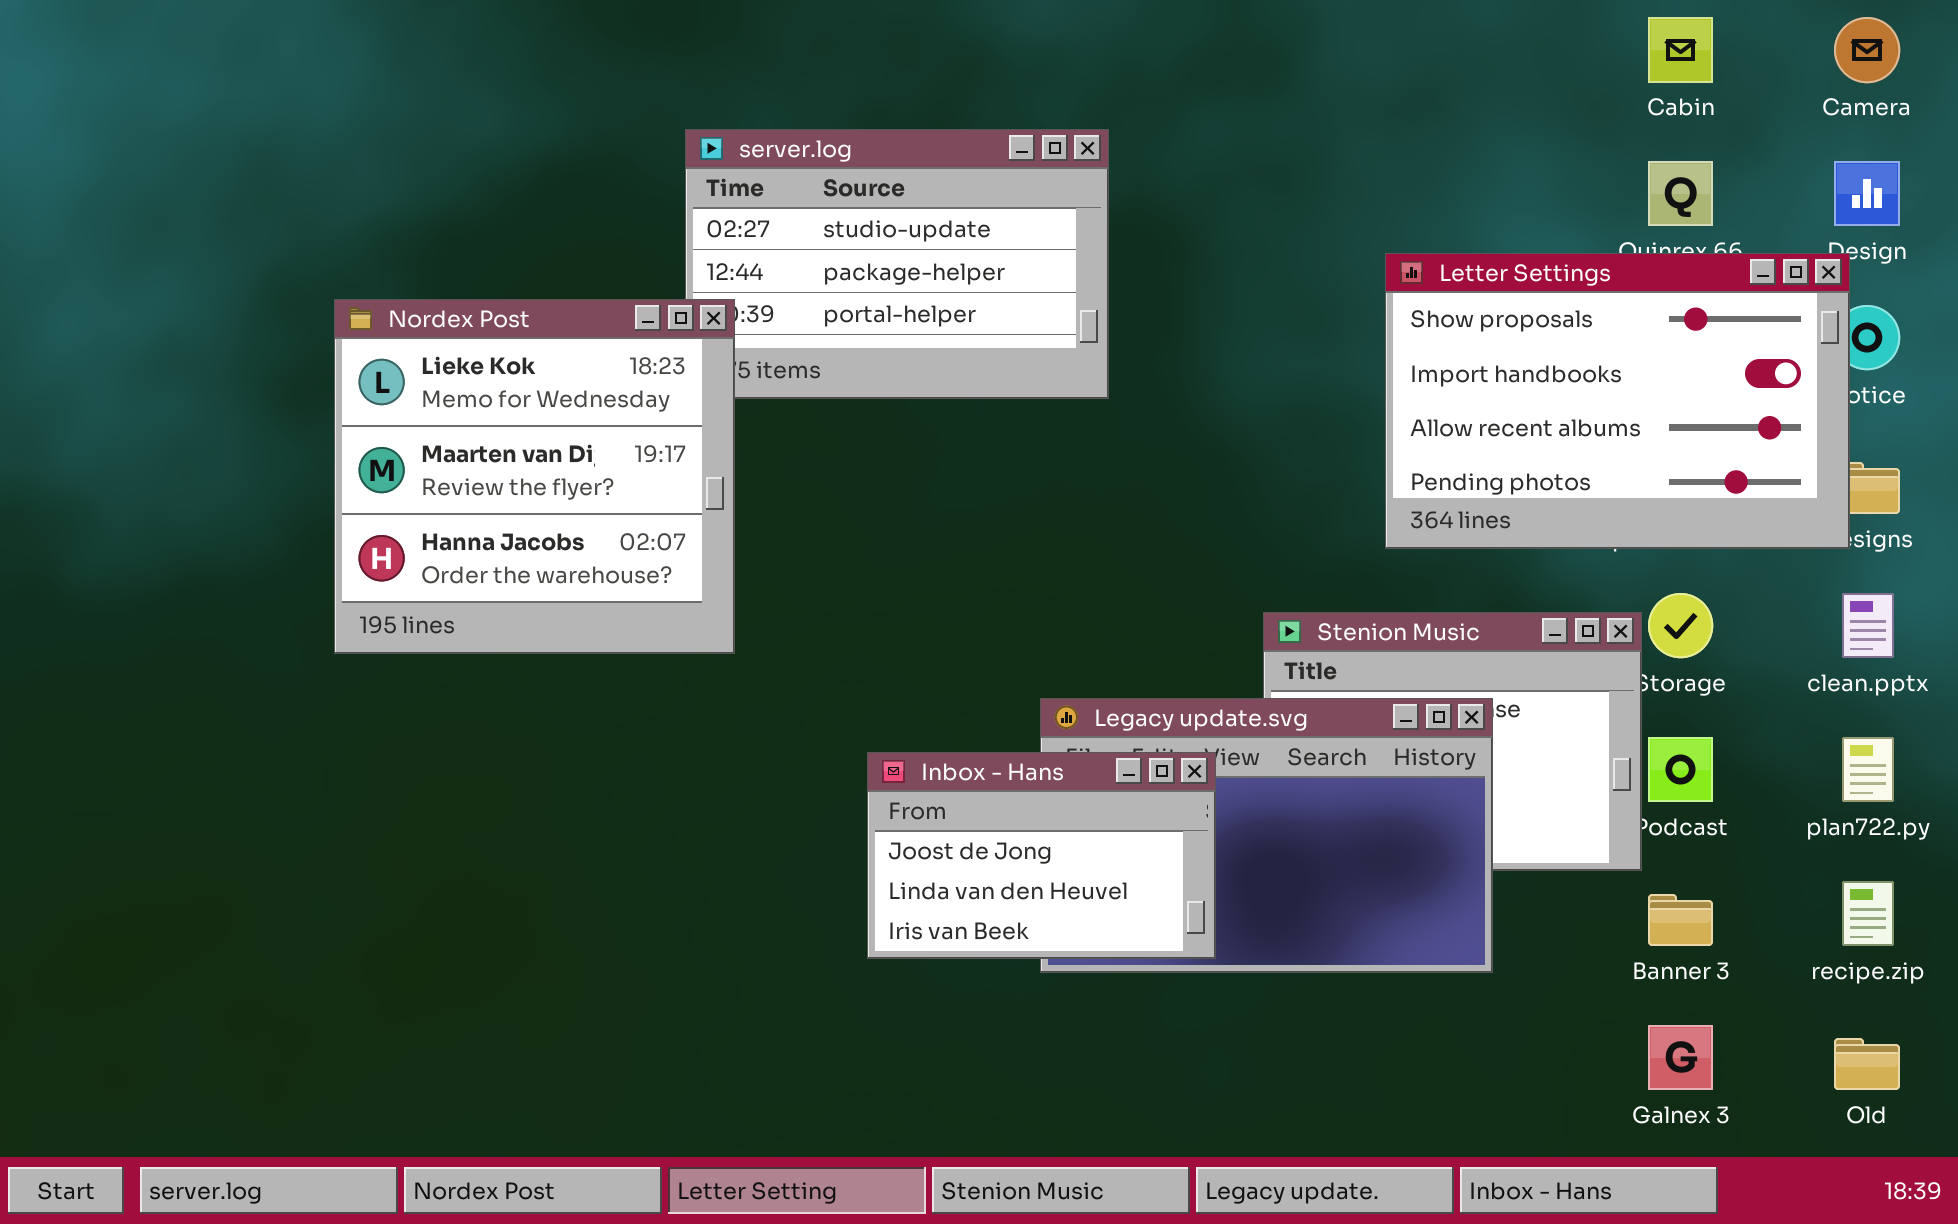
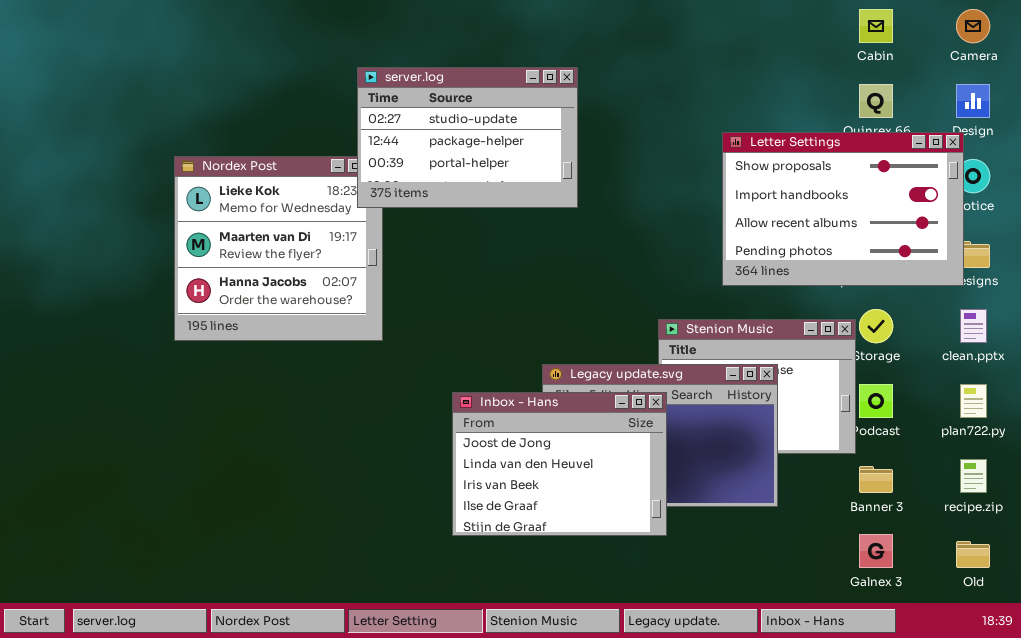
server.log: [685,129,1109,399] -> [357,67,578,208], raised
Inbox - Hans: [867,752,1216,959] -> [452,392,667,536], resized

